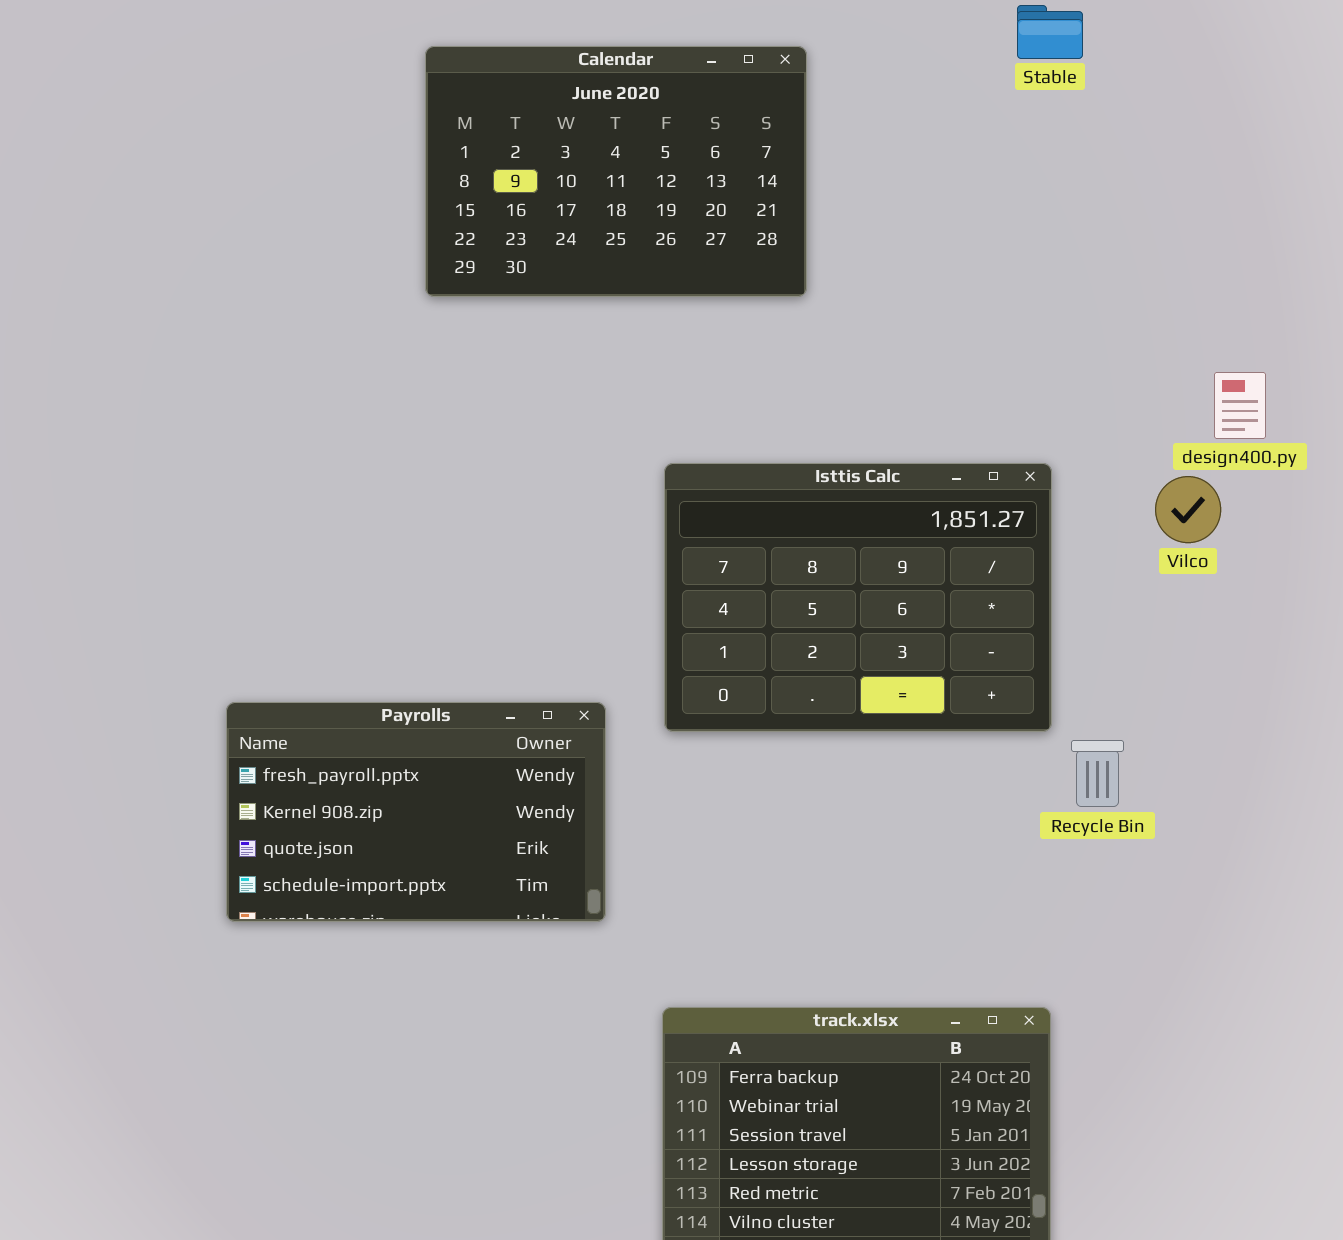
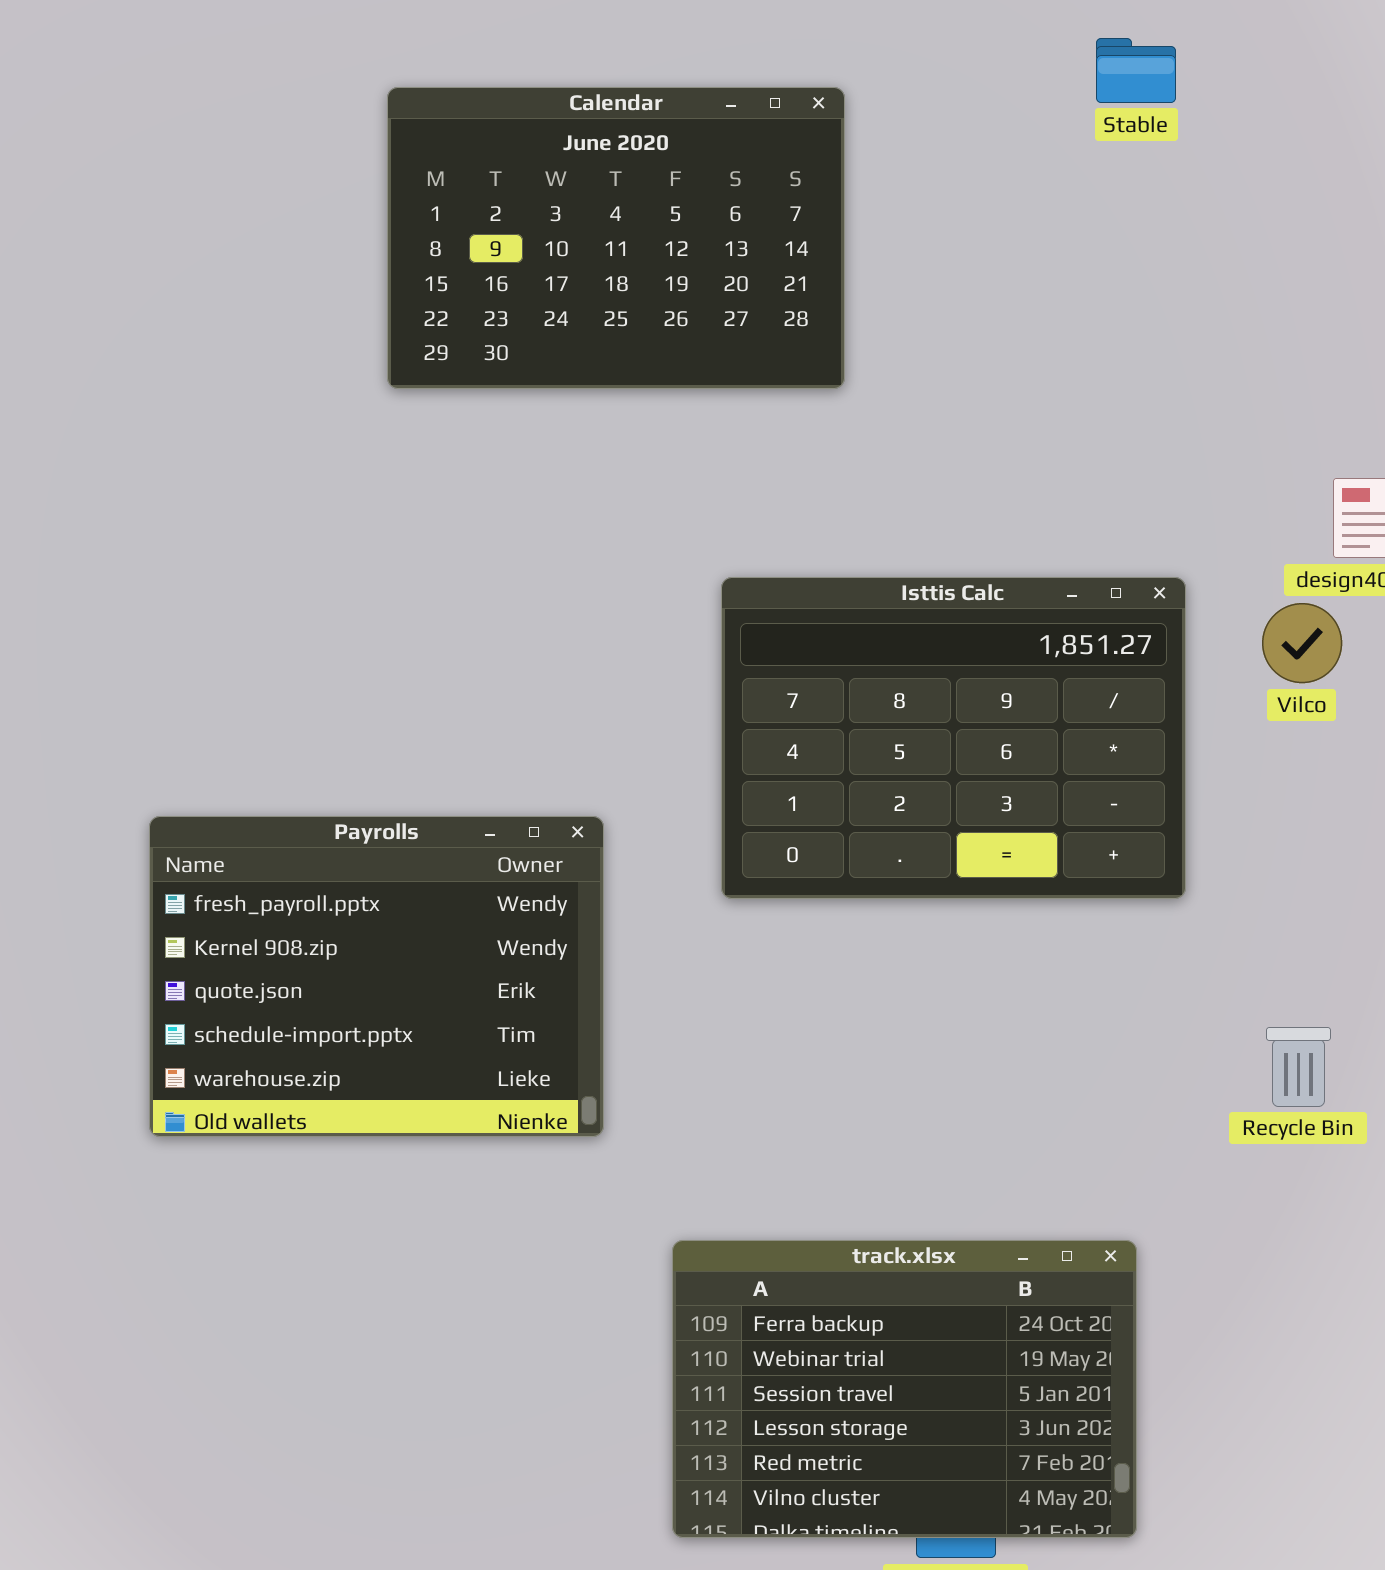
Isttis Calc: [664,463,1052,732] -> [721,577,1186,899], moved
Payrolls: [226,702,606,922] -> [149,816,604,1137], resized
Recycle Bin: [1071,740,1124,807] -> [1266,1027,1331,1107], moved

